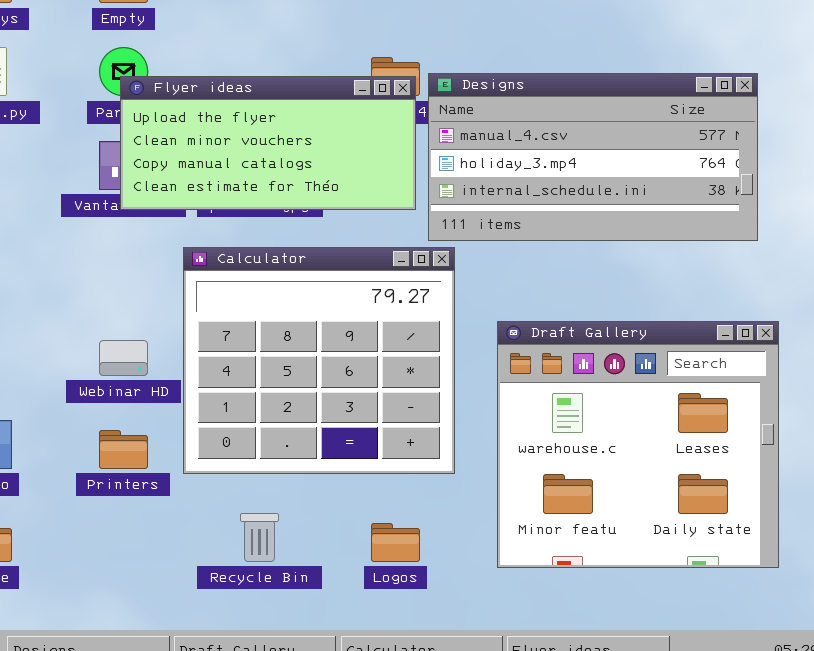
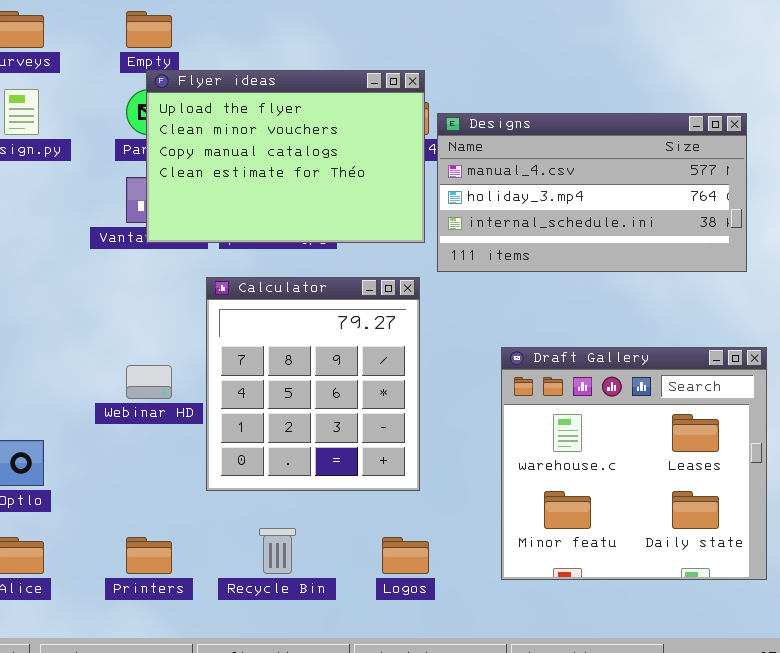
Flyer ideas: [120,76,416,210] -> [146,70,425,243], resized
Calculator: [183,247,455,474] -> [206,277,420,491], resized
Printers: [99,430,148,469] -> [126,537,172,574], moved

